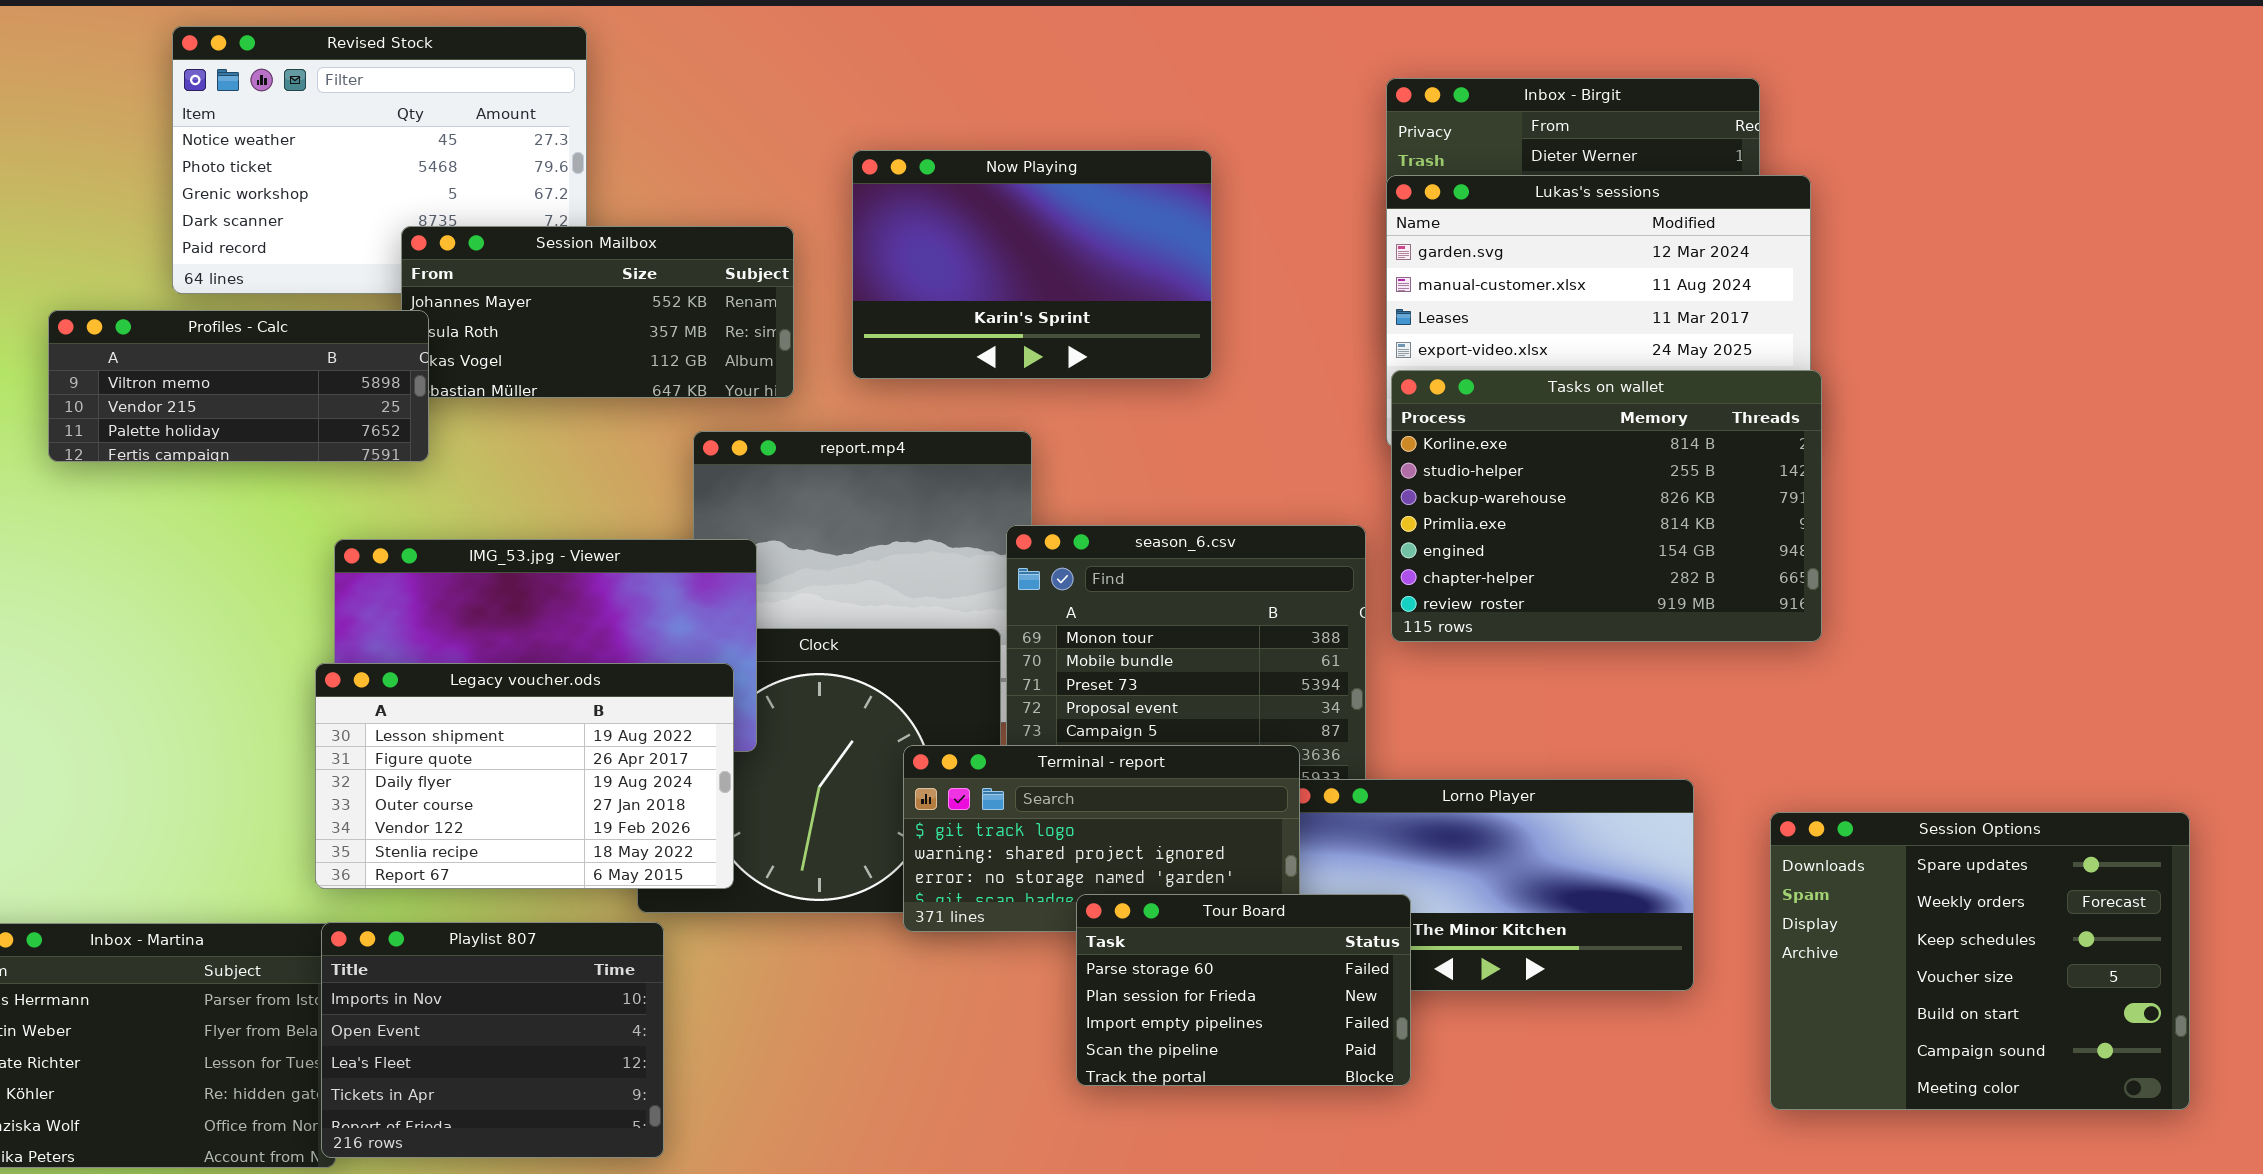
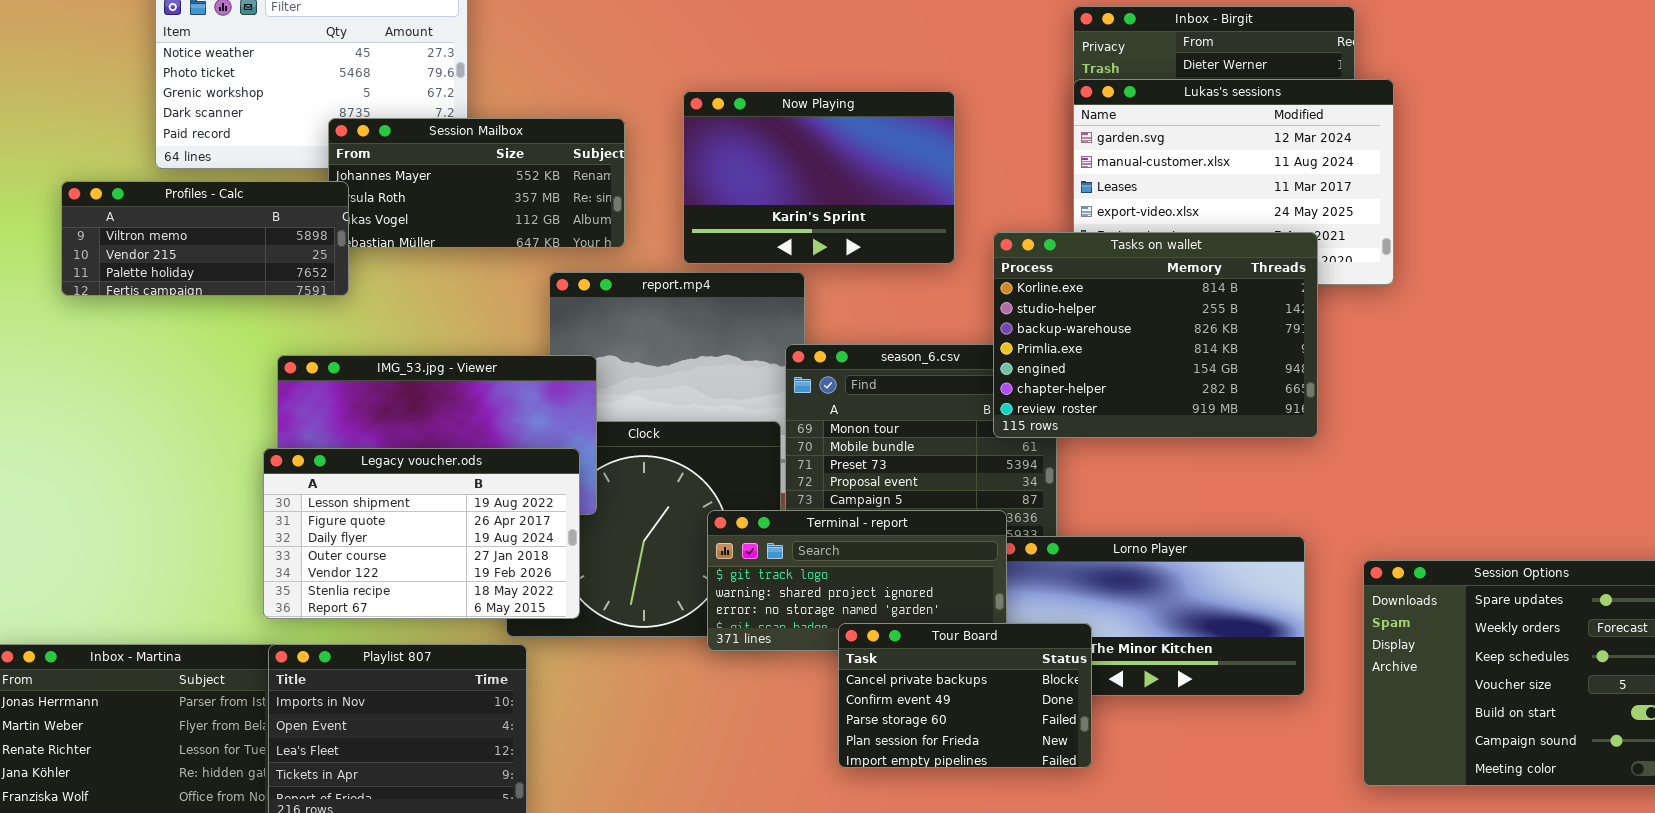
Now Playing: [852,150,1212,379] -> [683,91,955,264], moved
Tasks on wallet: [1391,370,1822,642] -> [993,232,1318,438], moved
Tour Board: [1076,894,1411,1086] -> [838,623,1092,768], scrolled up 2 rows

